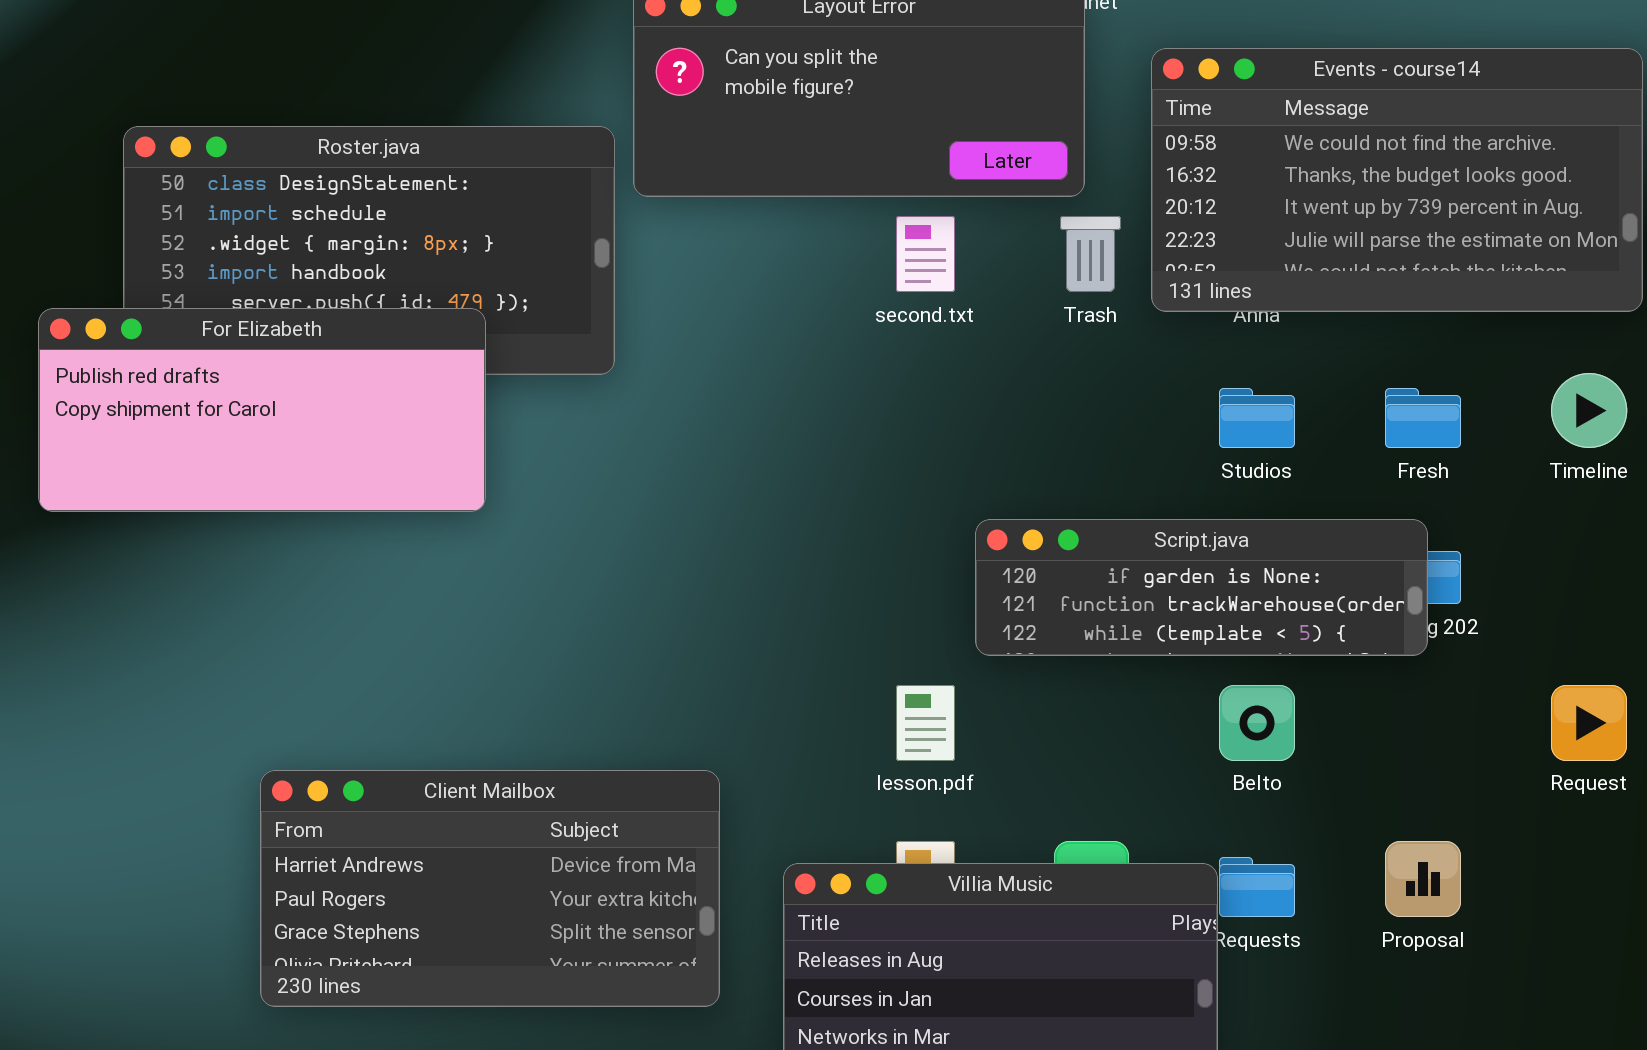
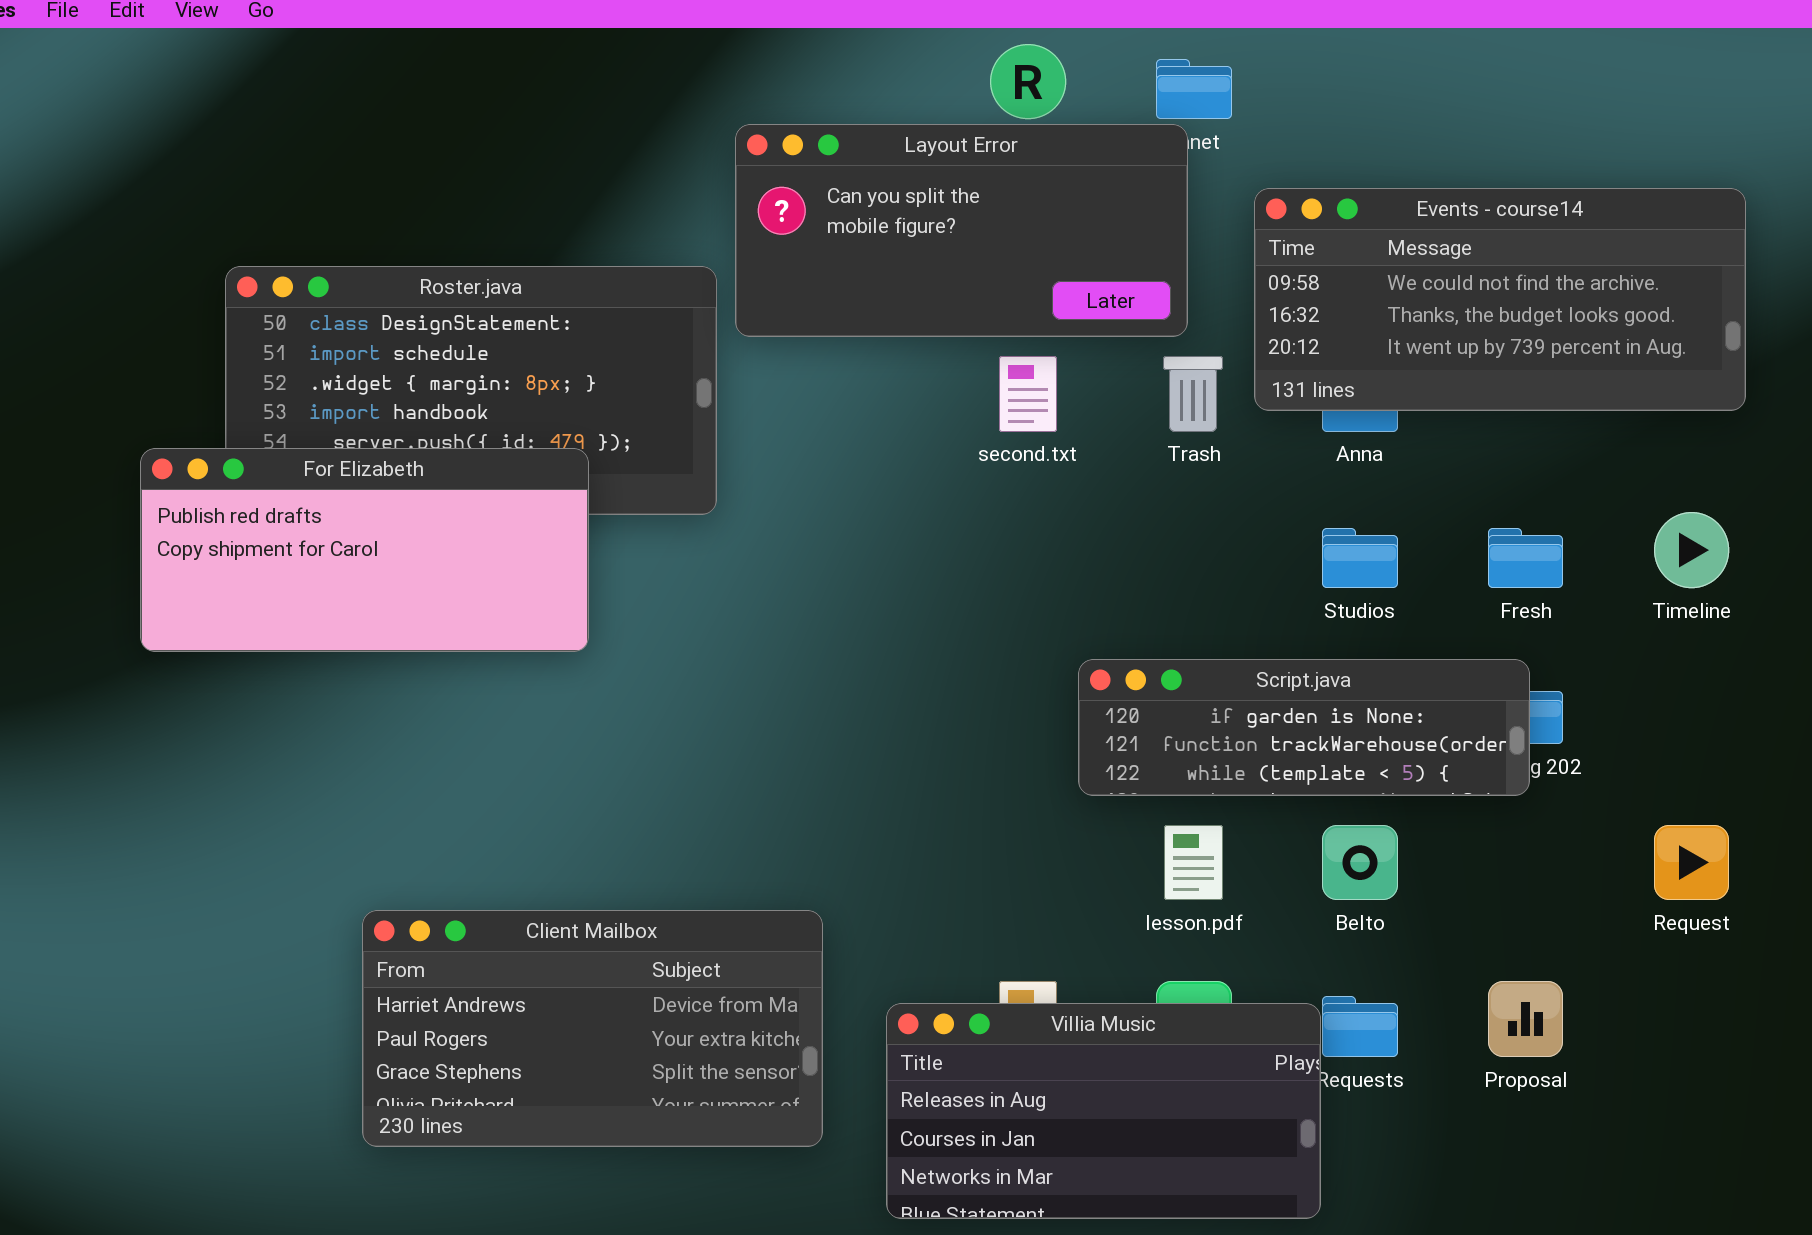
Events - course14: [1151,48,1643,312] -> [1254,188,1746,411], resized
lesson.pdf: [896,685,955,761] -> [1164,825,1223,900], moved

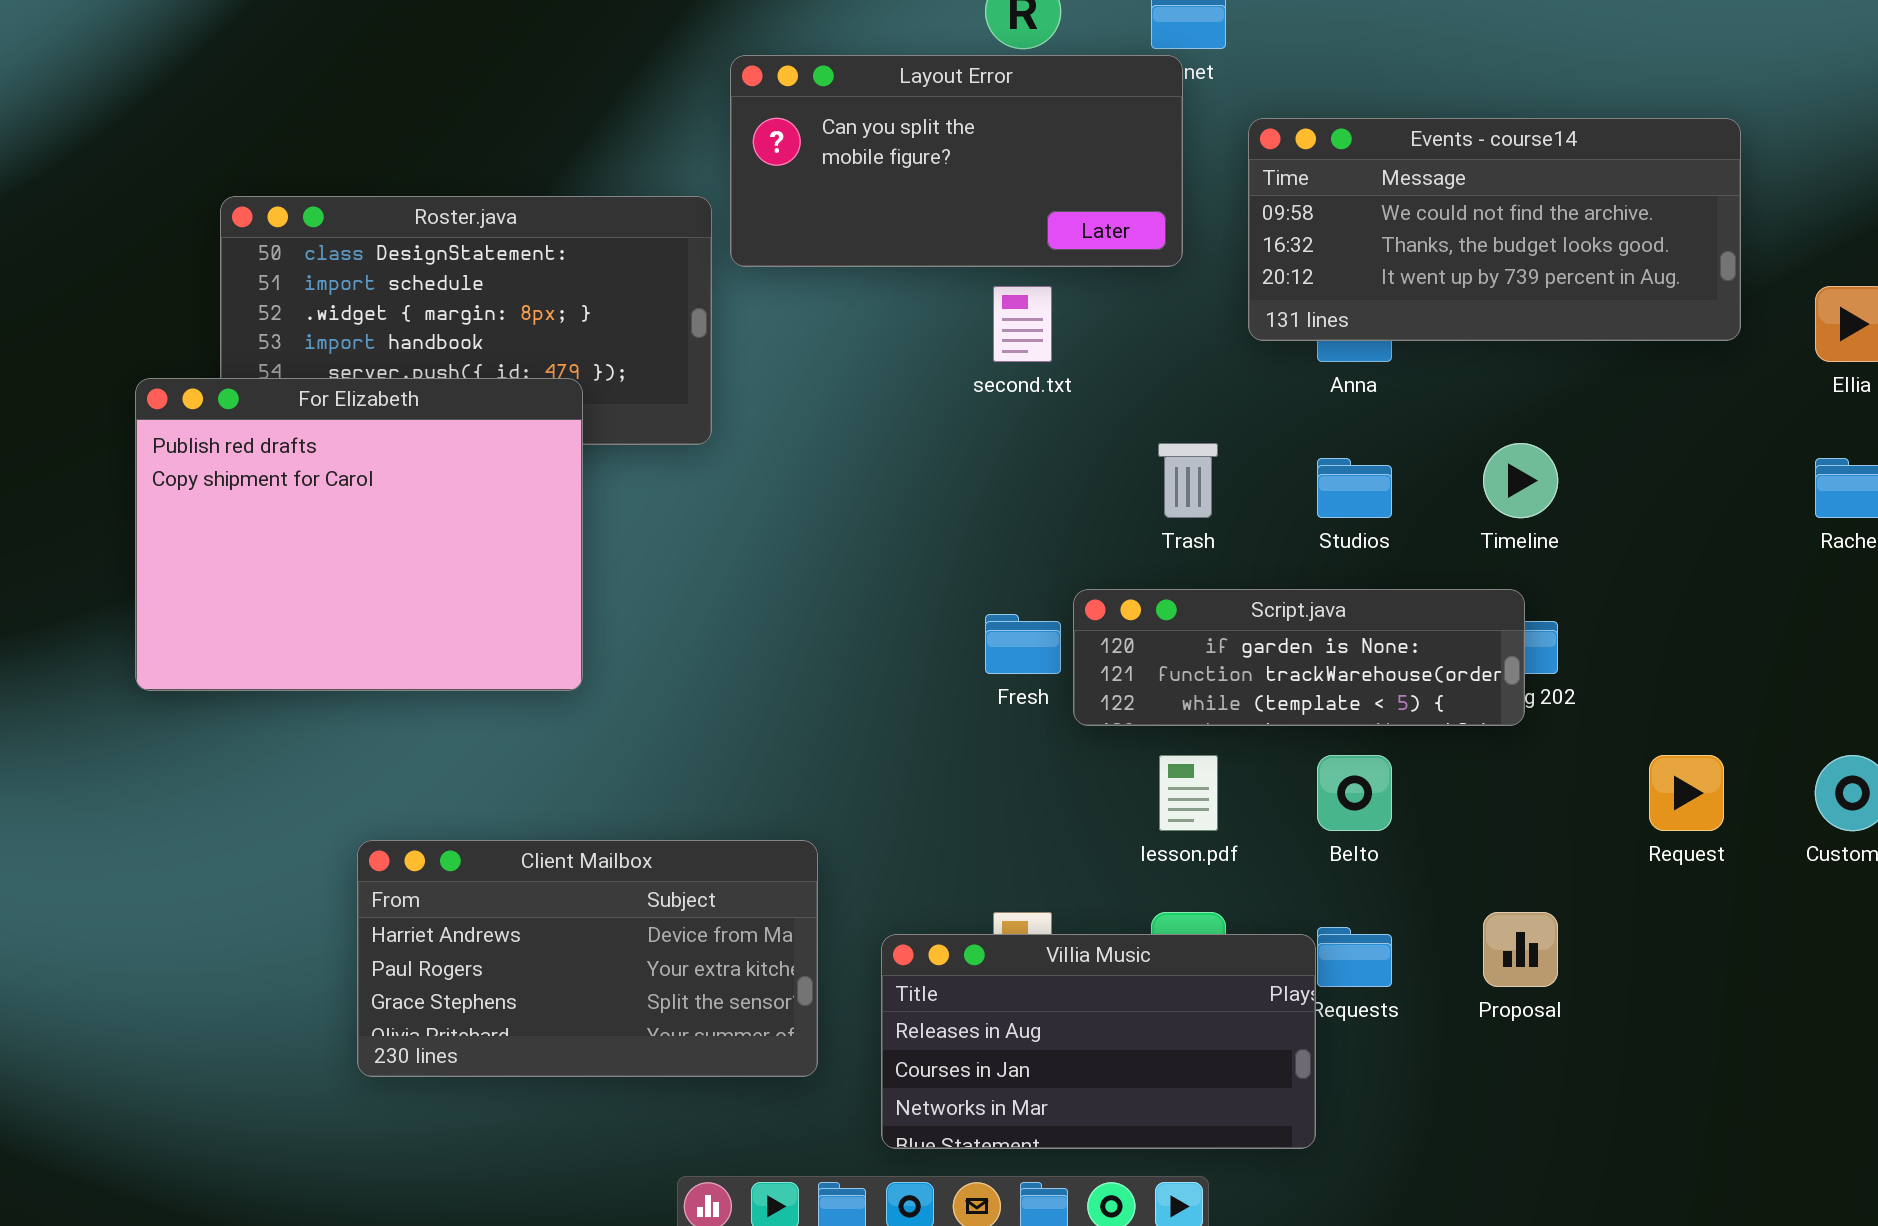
Trash: [1163,356,1223,432] -> [1158,443,1218,518], moved
For Elizabeth: [140,448,589,652] -> [135,378,583,691], resized
Timeline: [1654,512,1729,588] -> [1483,443,1558,518], moved
Fresh: [1488,528,1563,588] -> [985,614,1061,674], moved

